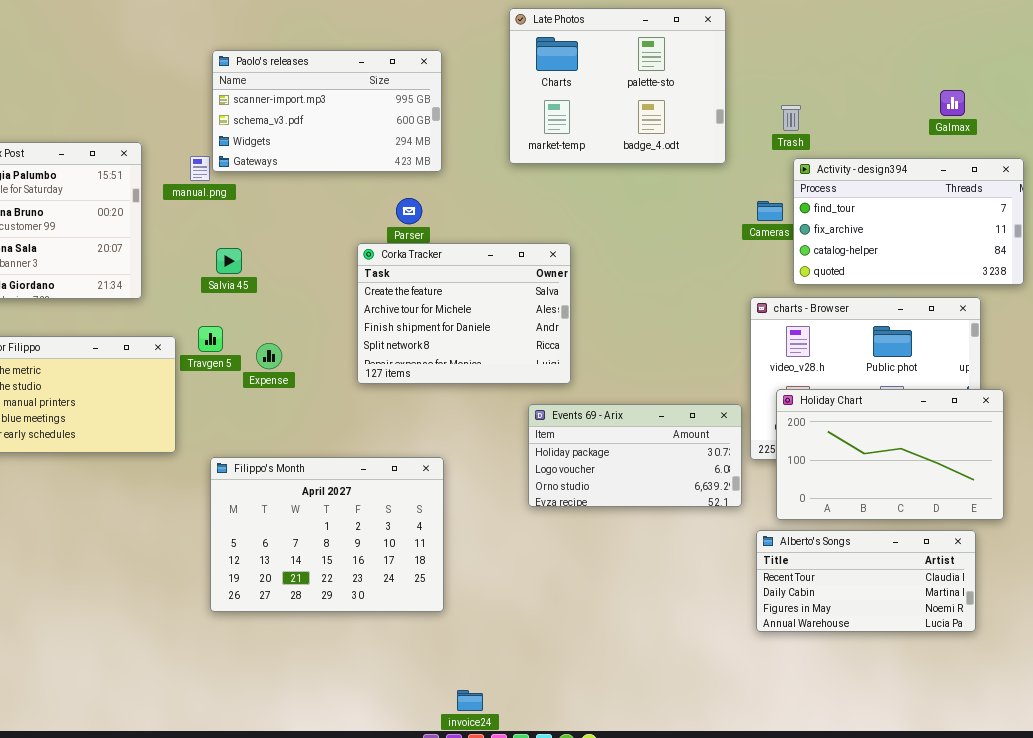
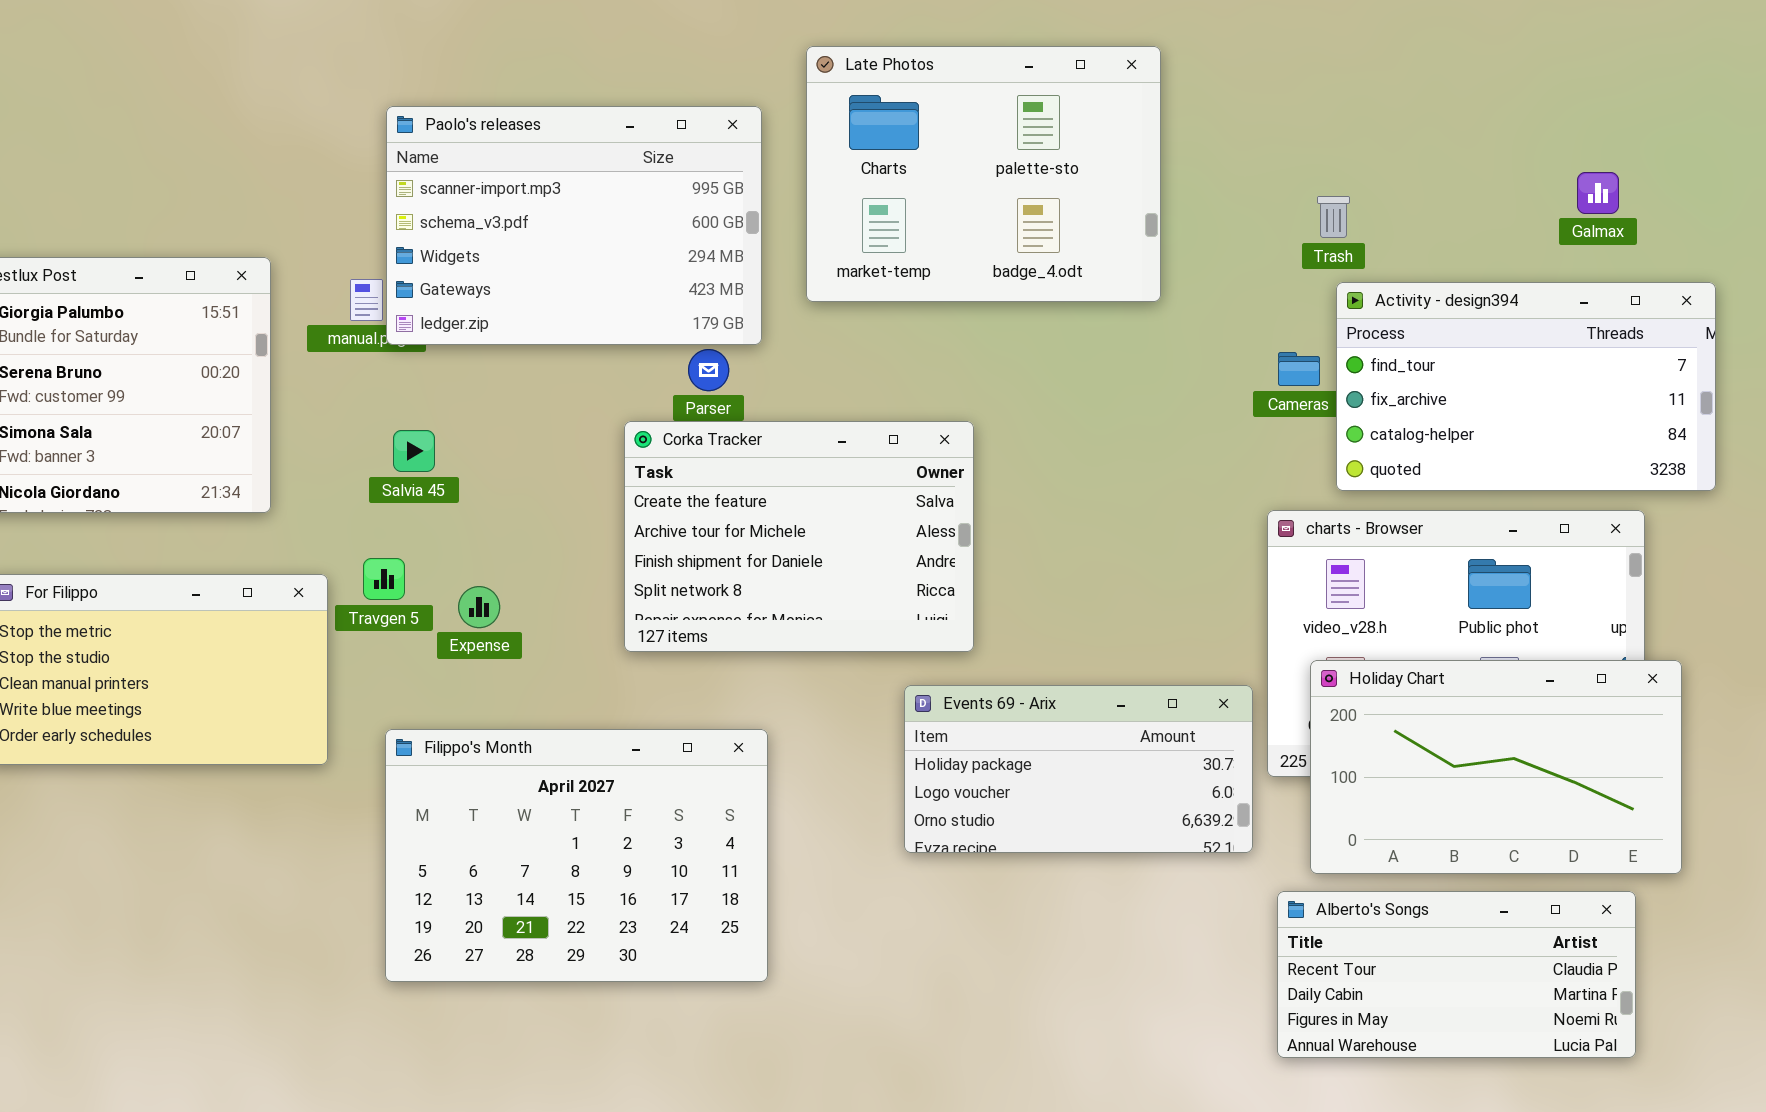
Late Photos: [509,8,726,164] -> [806,46,1161,302], moved
Paolo's releases: [212,50,442,172] -> [386,106,762,345], resized
Filippo's Month: [210,457,444,612] -> [385,729,768,982], moved

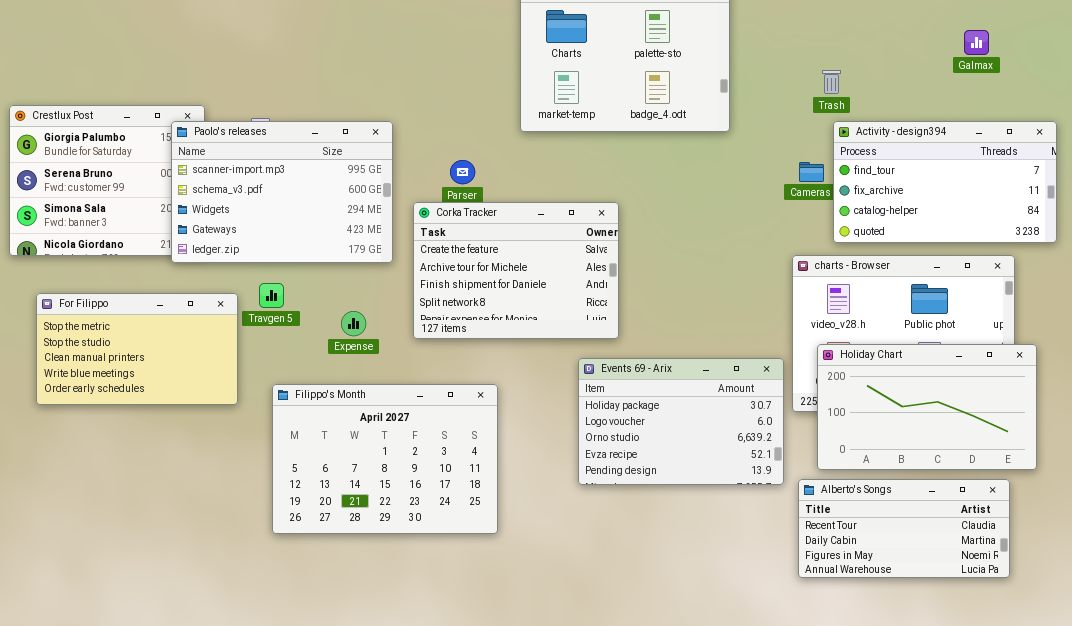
Paolo's releases: [386,106,762,345] -> [171,121,393,263], moved
Galmax: [1577,172,1619,214] -> [964,30,989,55], moved
Expense: [458,586,500,628] -> [341,311,366,336], moved
Events 69 - Arix: [904,685,1253,853] -> [578,358,784,485], resized

